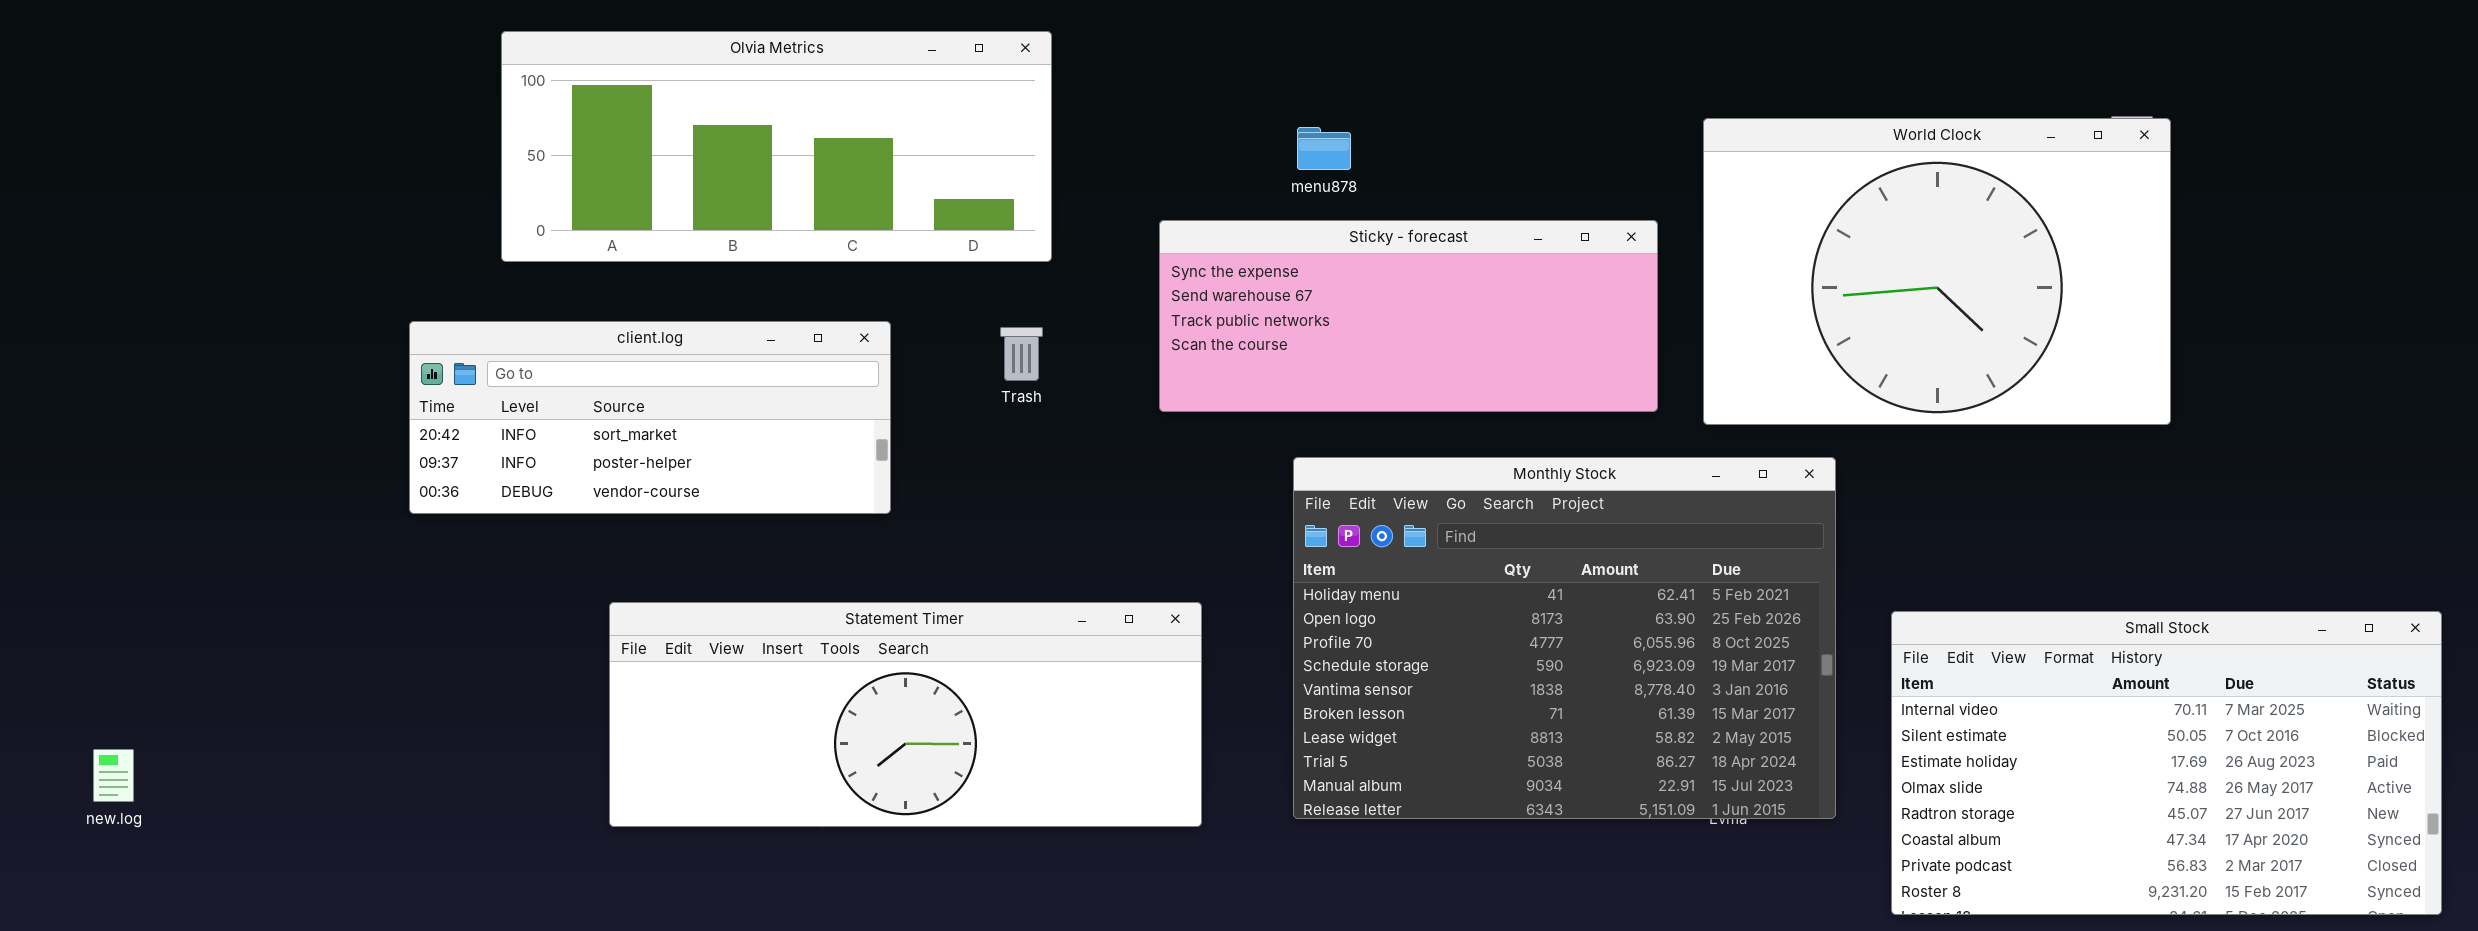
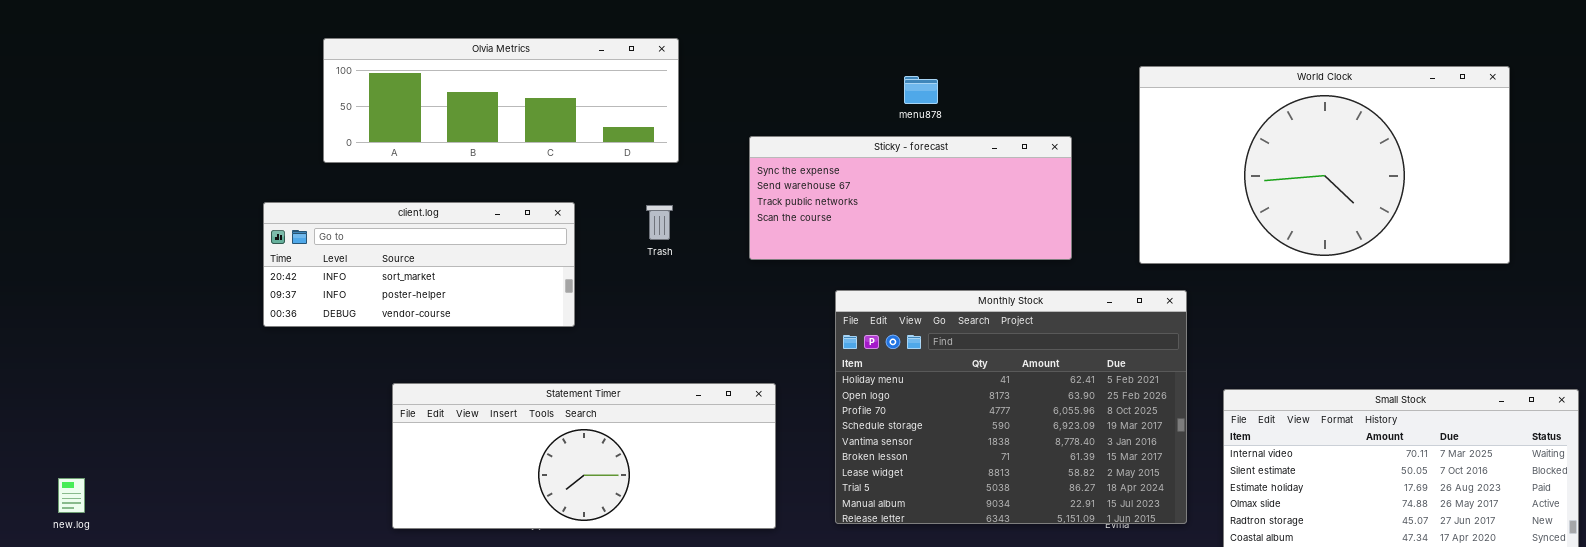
Olvia Metrics: [501,31,1052,262] -> [323,38,679,163], resized
World Clock: [1703,118,2171,425] -> [1139,66,1510,264], moved, resized
menu878: [1297,127,1351,170] -> [904,76,938,104], moved

